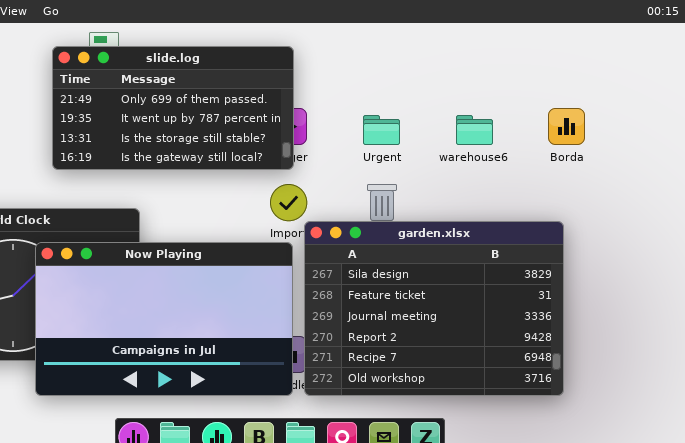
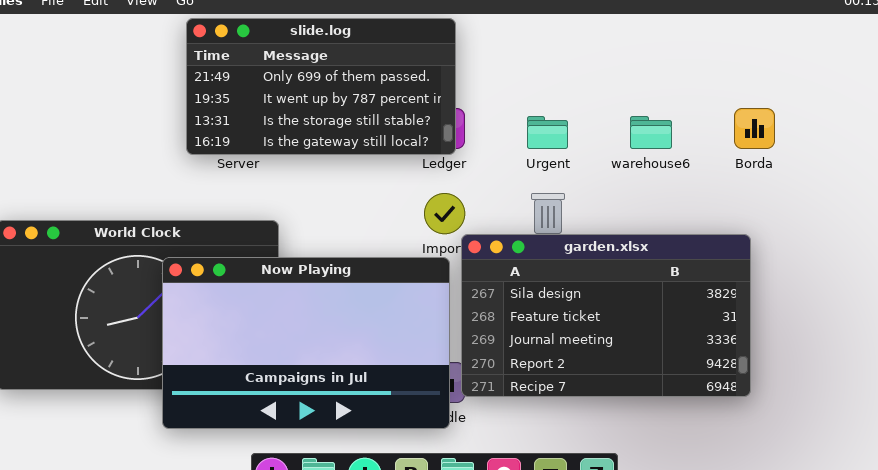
slide.log: [52,46,294,170] -> [186,18,456,155], moved
garden.xlsx: [304,221,564,396] -> [461,234,751,397], resized

